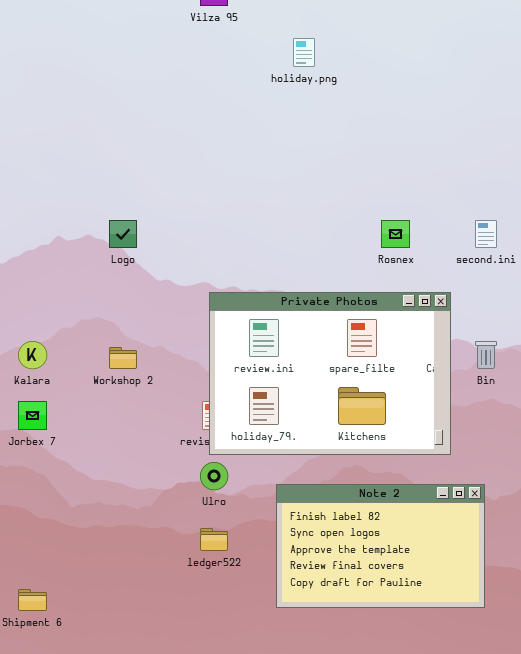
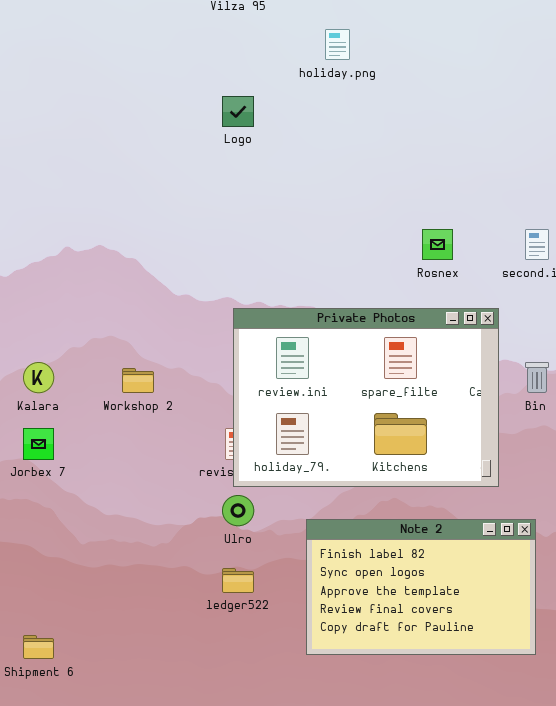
Logo: [109,220,137,248] -> [222,96,254,127], moved

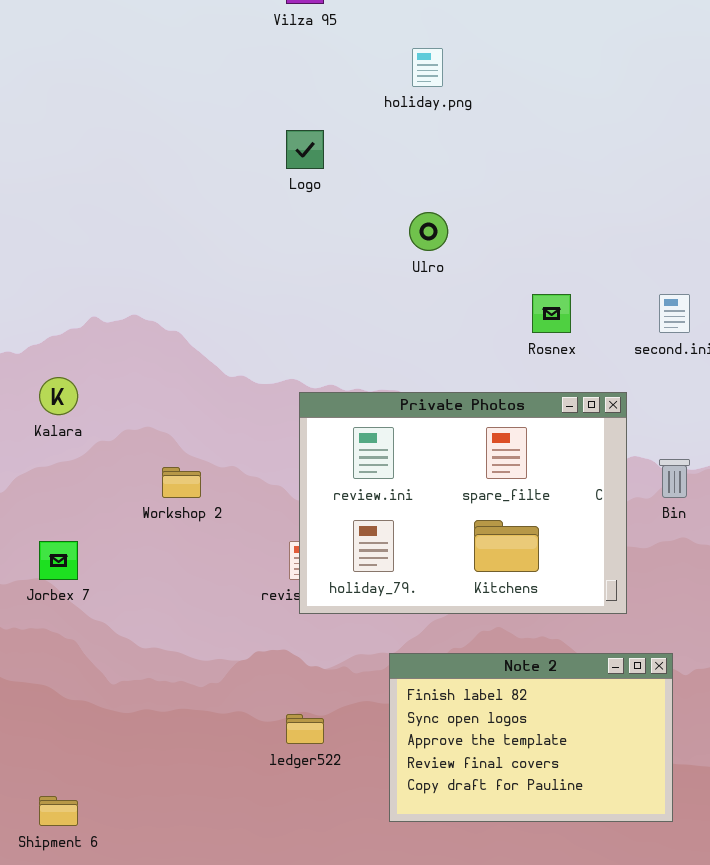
Kalara: [23,362,54,393] -> [39,377,78,415], moved
Ulro: [222,495,254,526] -> [409,212,448,251], moved

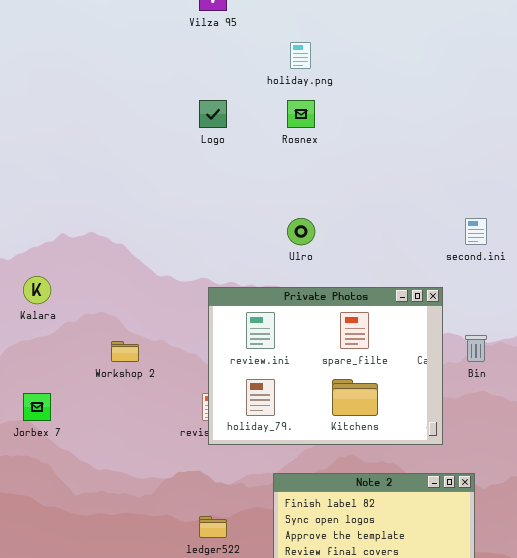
Ulro: [409,212,448,251] -> [287,218,315,245], moved
Rosnex: [532,294,571,333] -> [287,100,315,128], moved

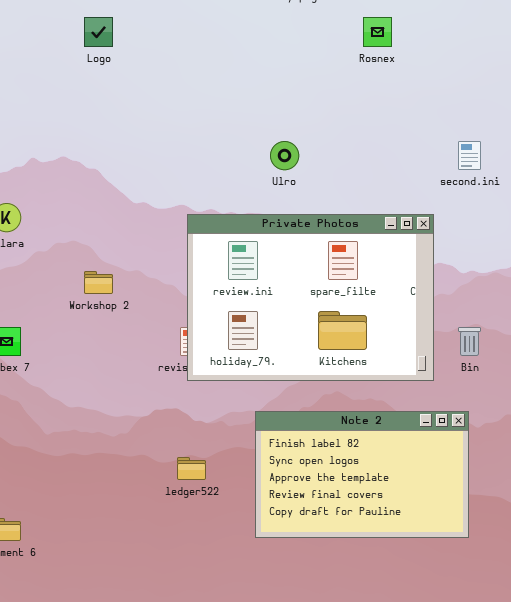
Logo: [199,100,227,128] -> [84,17,113,47], moved
Rosnex: [287,100,315,128] -> [363,17,392,47], moved
Bin: [465,335,487,362] -> [458,327,481,356], moved

